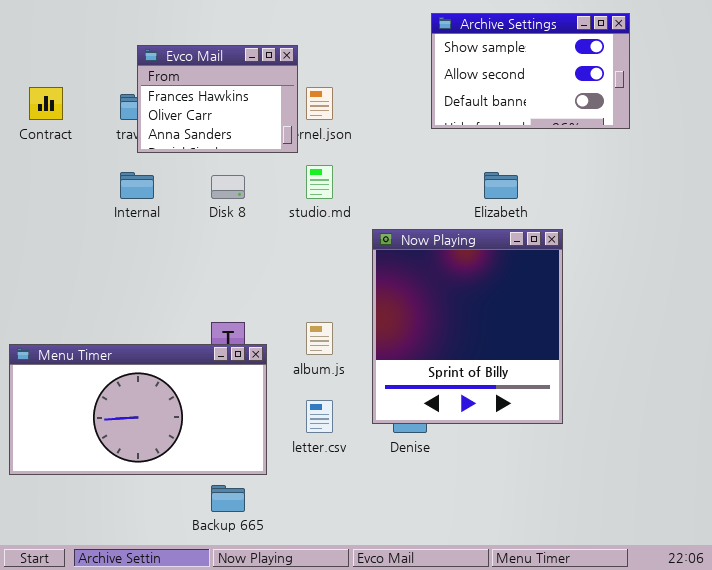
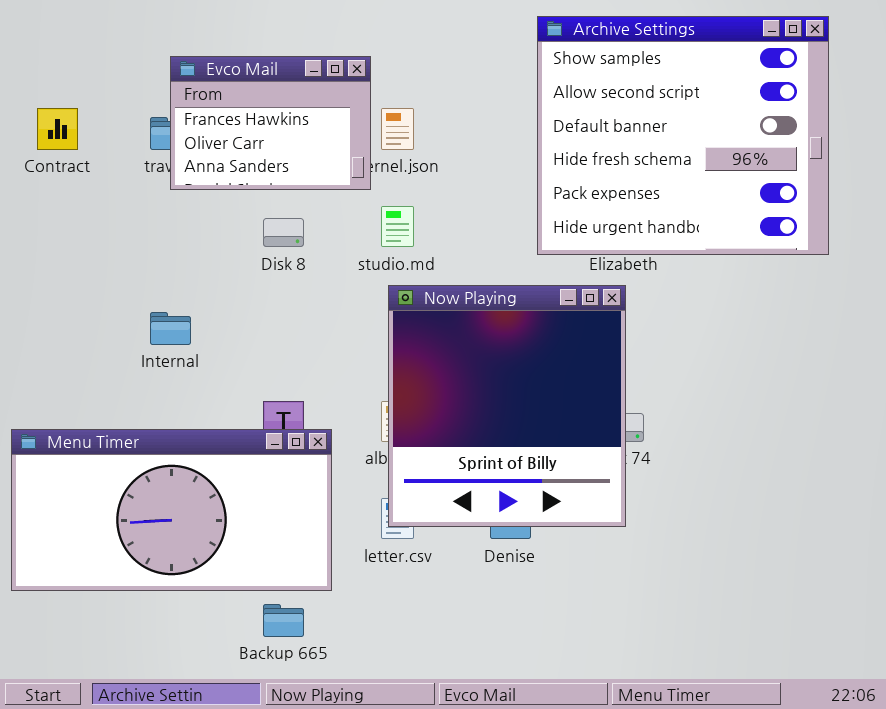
Archive Settings: [431,13,630,129] -> [537,16,829,255], resized
Internal: [120,172,154,199] -> [150,312,191,345], moved
Now Playing: [372,229,563,424] -> [388,285,626,527], moved

